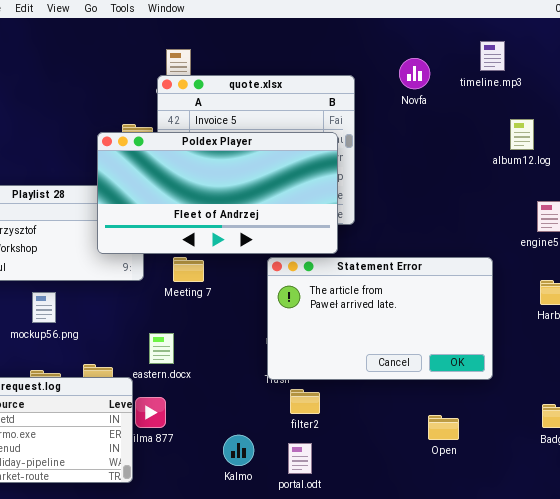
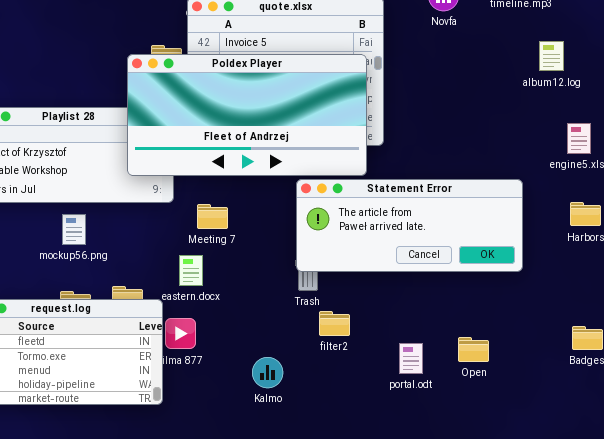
Meeting 7: [173,257,204,282] -> [197,204,228,229], moved
Statement Error: [267,257,493,380] -> [296,179,523,272], resized
portal.odt: [288,443,312,474] -> [399,343,423,374], moved

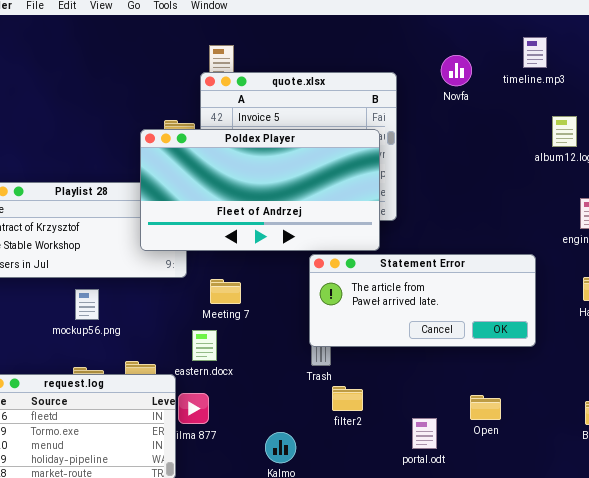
Open: [458,337,489,362] -> [470,395,501,420], moved

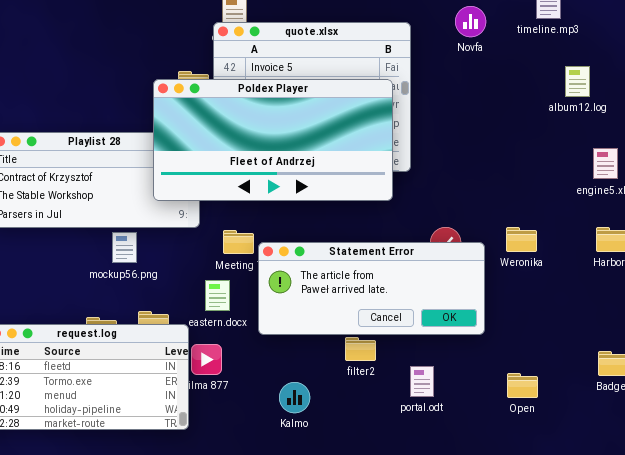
Statement Error: [309,254,536,347] -> [258,242,485,335], moved
mockup56.png: [75,289,99,320] -> [112,232,137,263], moved
Open: [470,395,501,420] -> [507,373,538,398], moved
portal.odt: [412,418,437,449] -> [410,366,434,397], moved

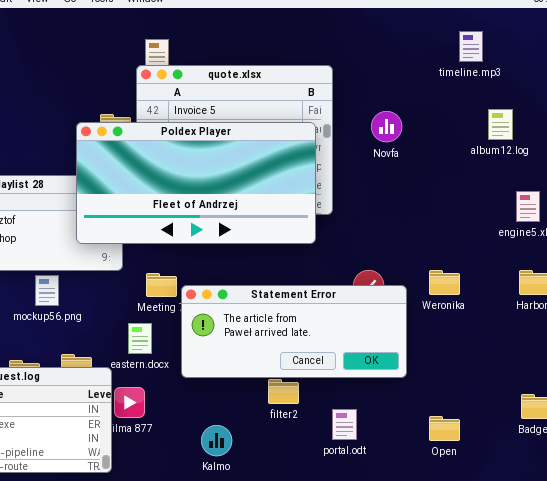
Novfa: [455,6,486,37] -> [371,111,402,142], moved

